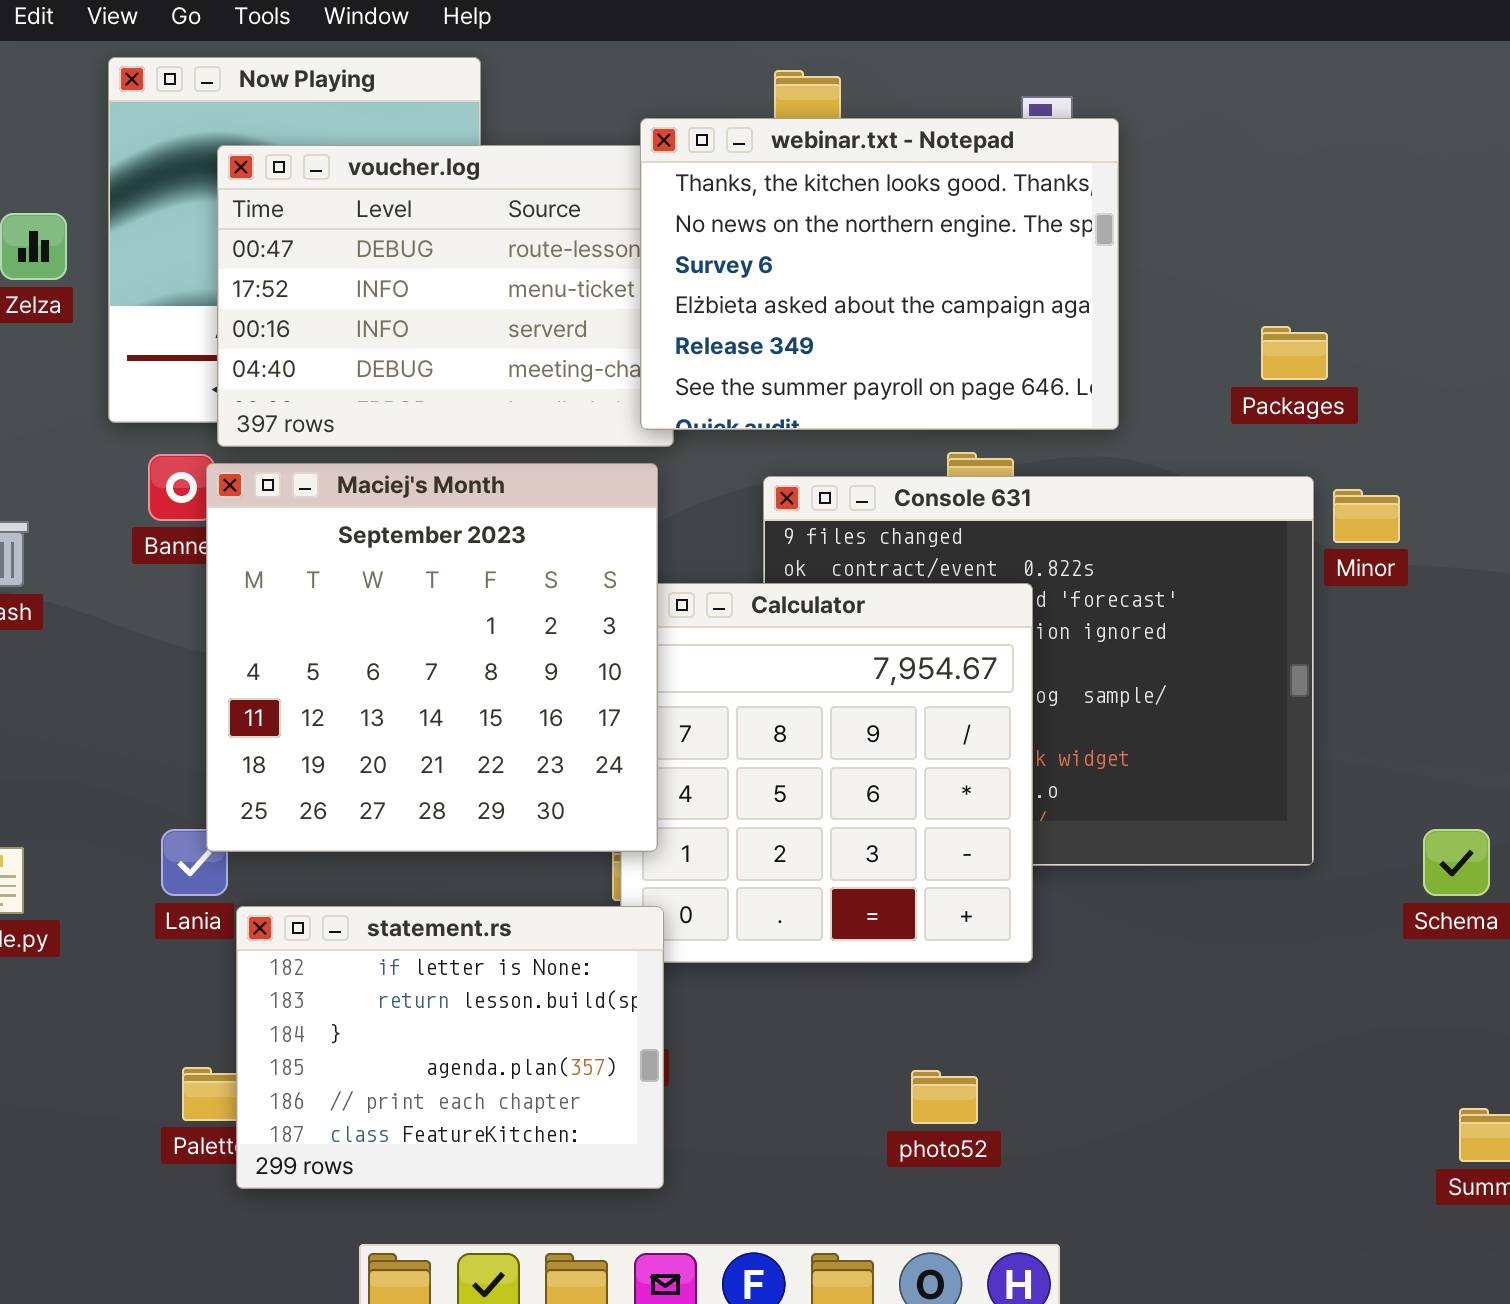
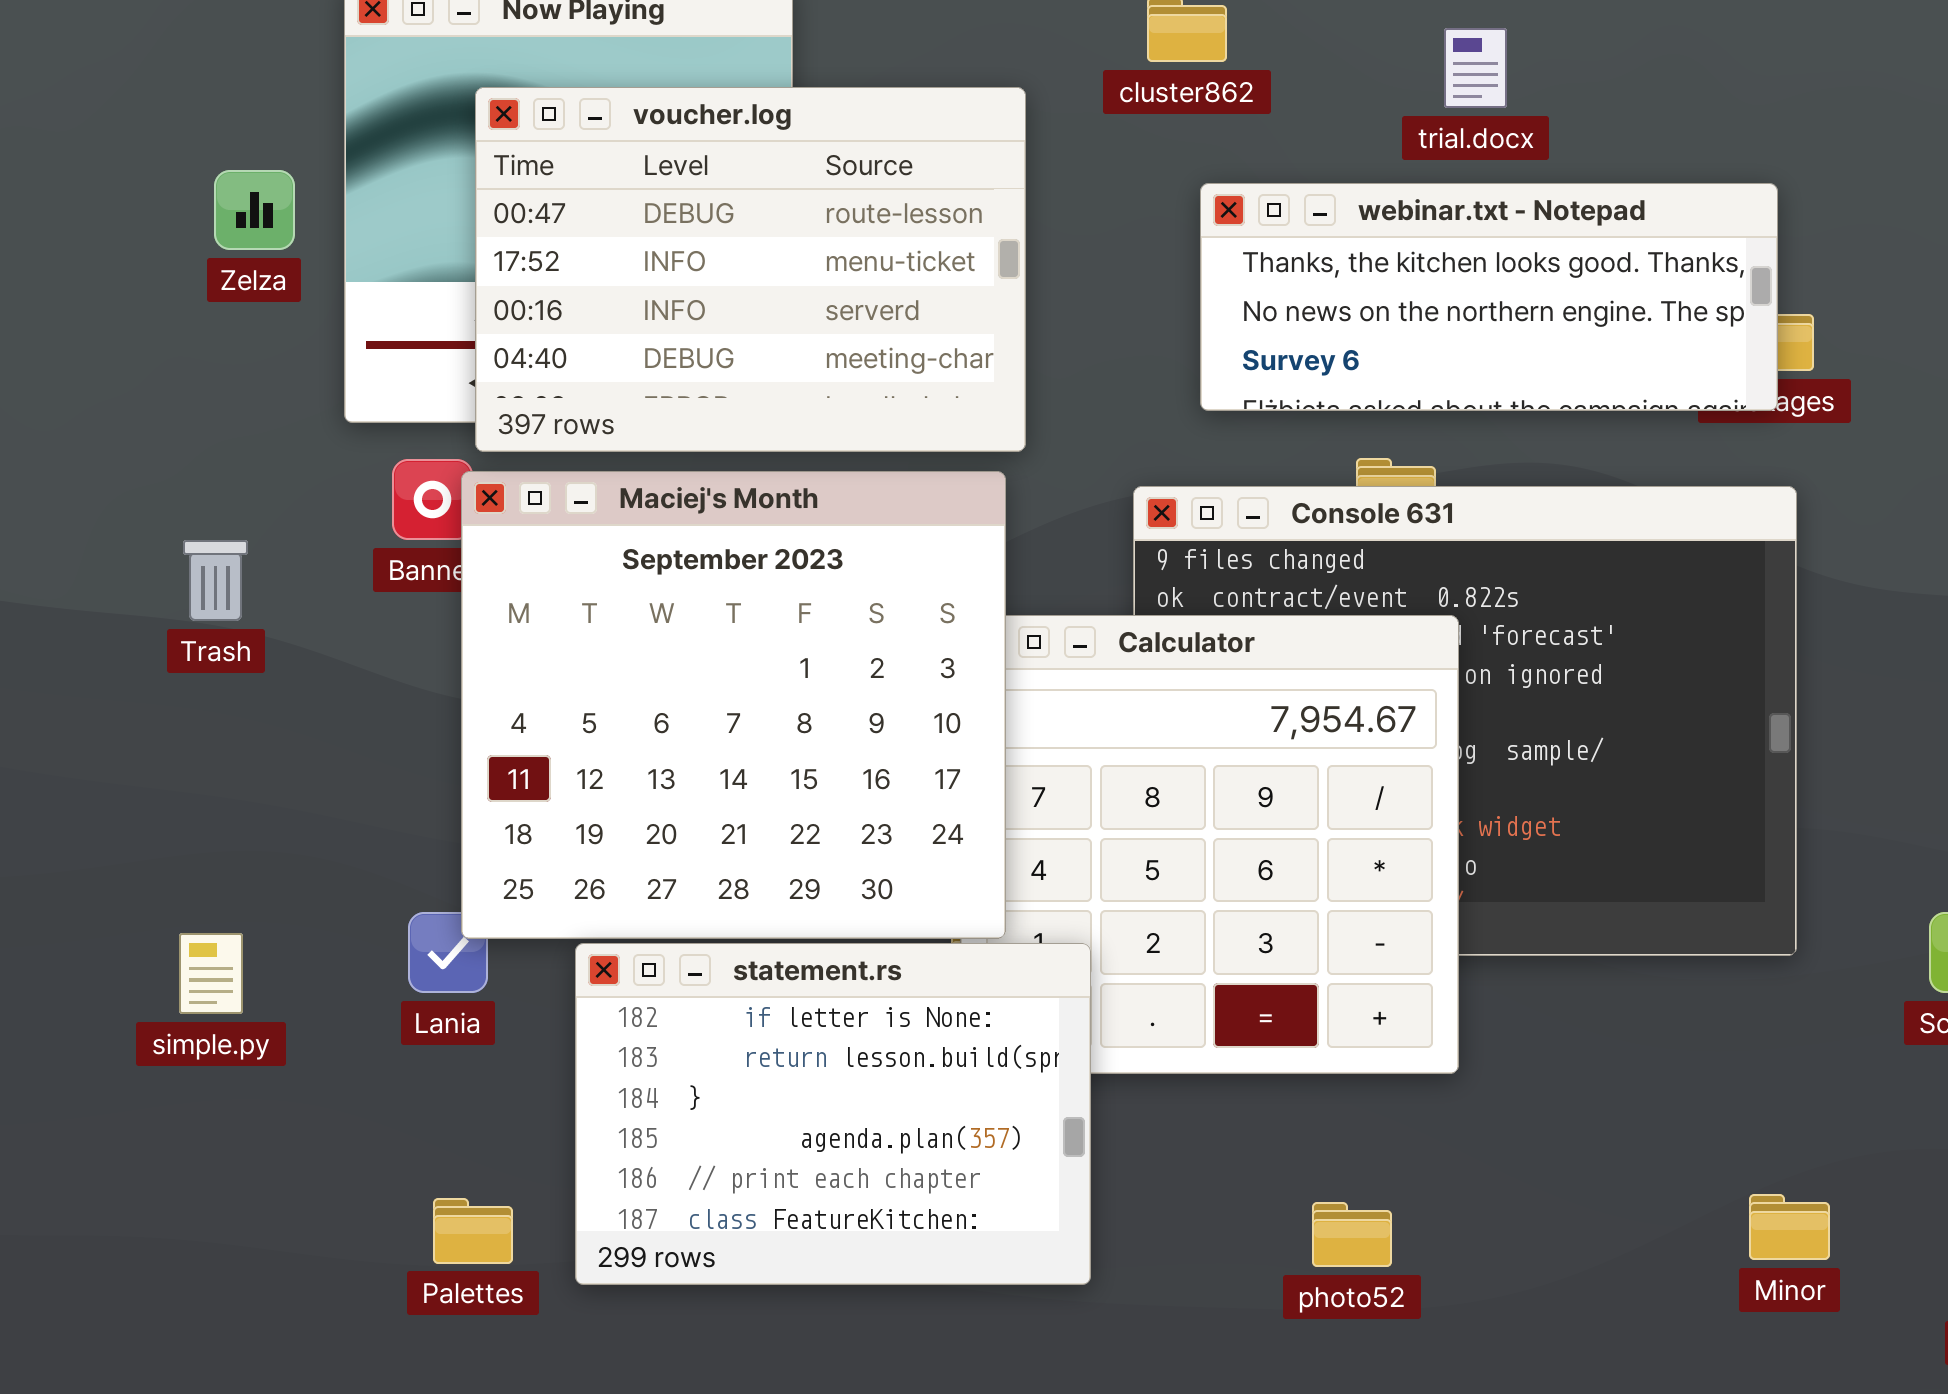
webinar.txt - Notepad: [640,118,1119,430] -> [1200,183,1778,411], moved, resized
Minor: [1333,489,1400,543] -> [1749,1194,1830,1260], moved
statement.rs: [236,906,664,1189] -> [575,943,1091,1285], moved

